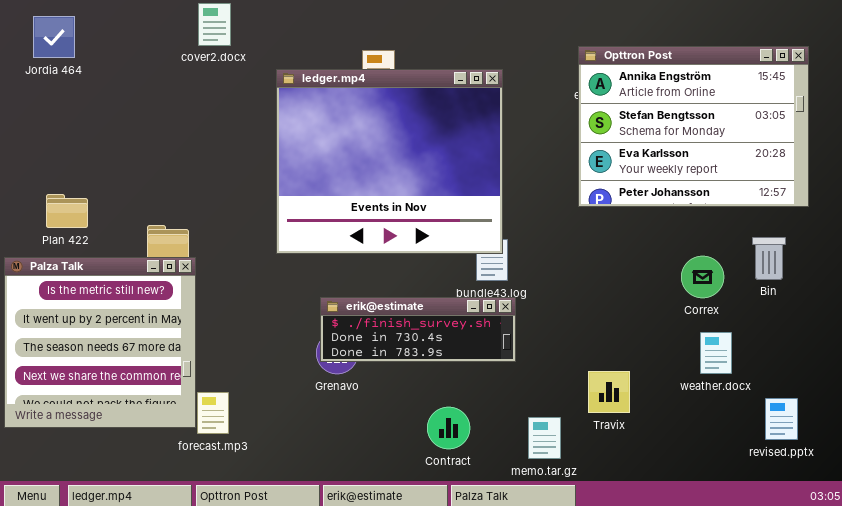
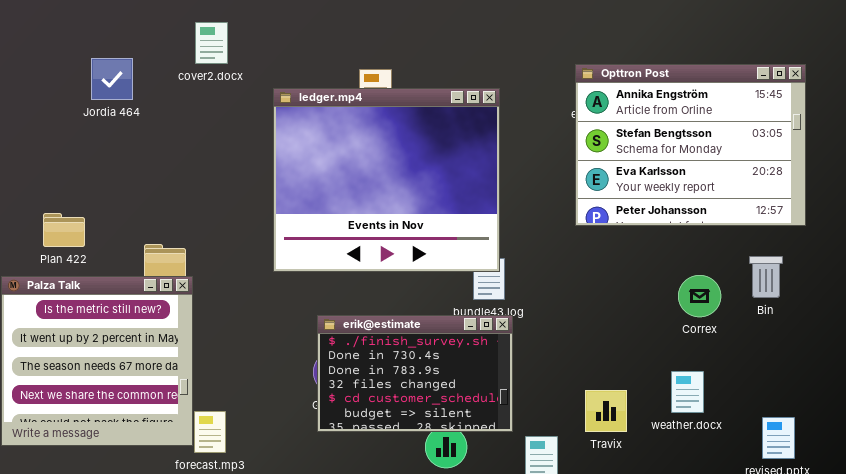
Jordia 464: [33,16,75,58] -> [91,58,133,100], moved
erik@estimate: [320,297,516,362] -> [317,315,513,432], resized
weather.docx: [700,332,732,374] -> [671,371,704,413], moved

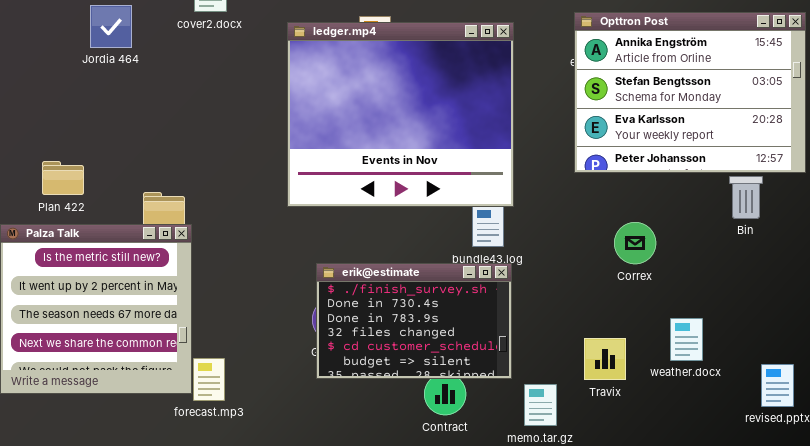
ledger.mp4: [273,88,500,272] -> [287,22,514,207], moved
Bin: [749,256,783,298] -> [729,176,763,219], moved
Correx: [678,275,721,317] -> [614,222,656,264], moved

